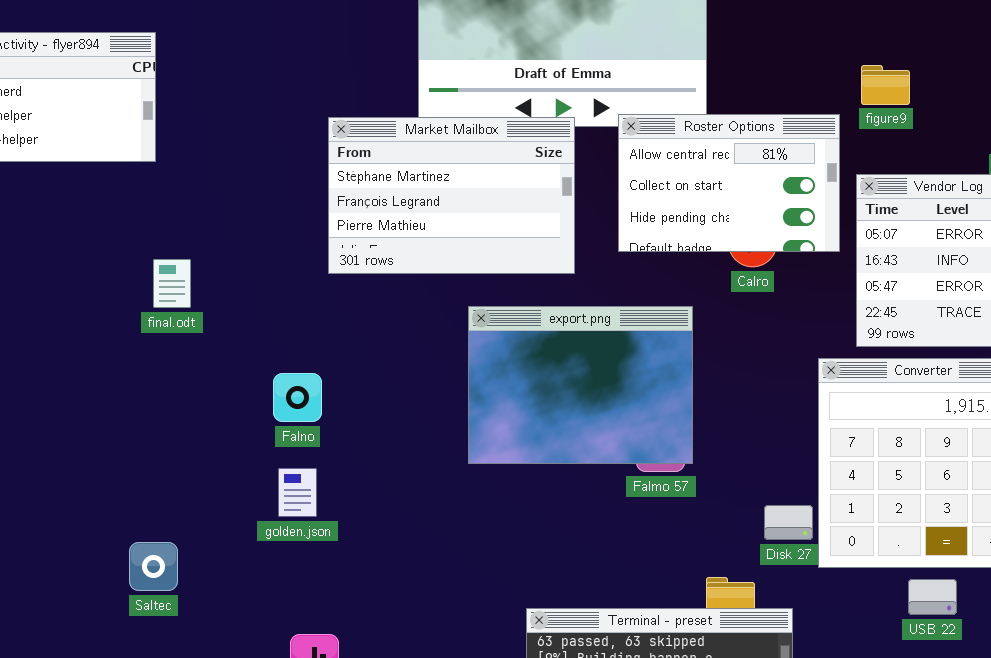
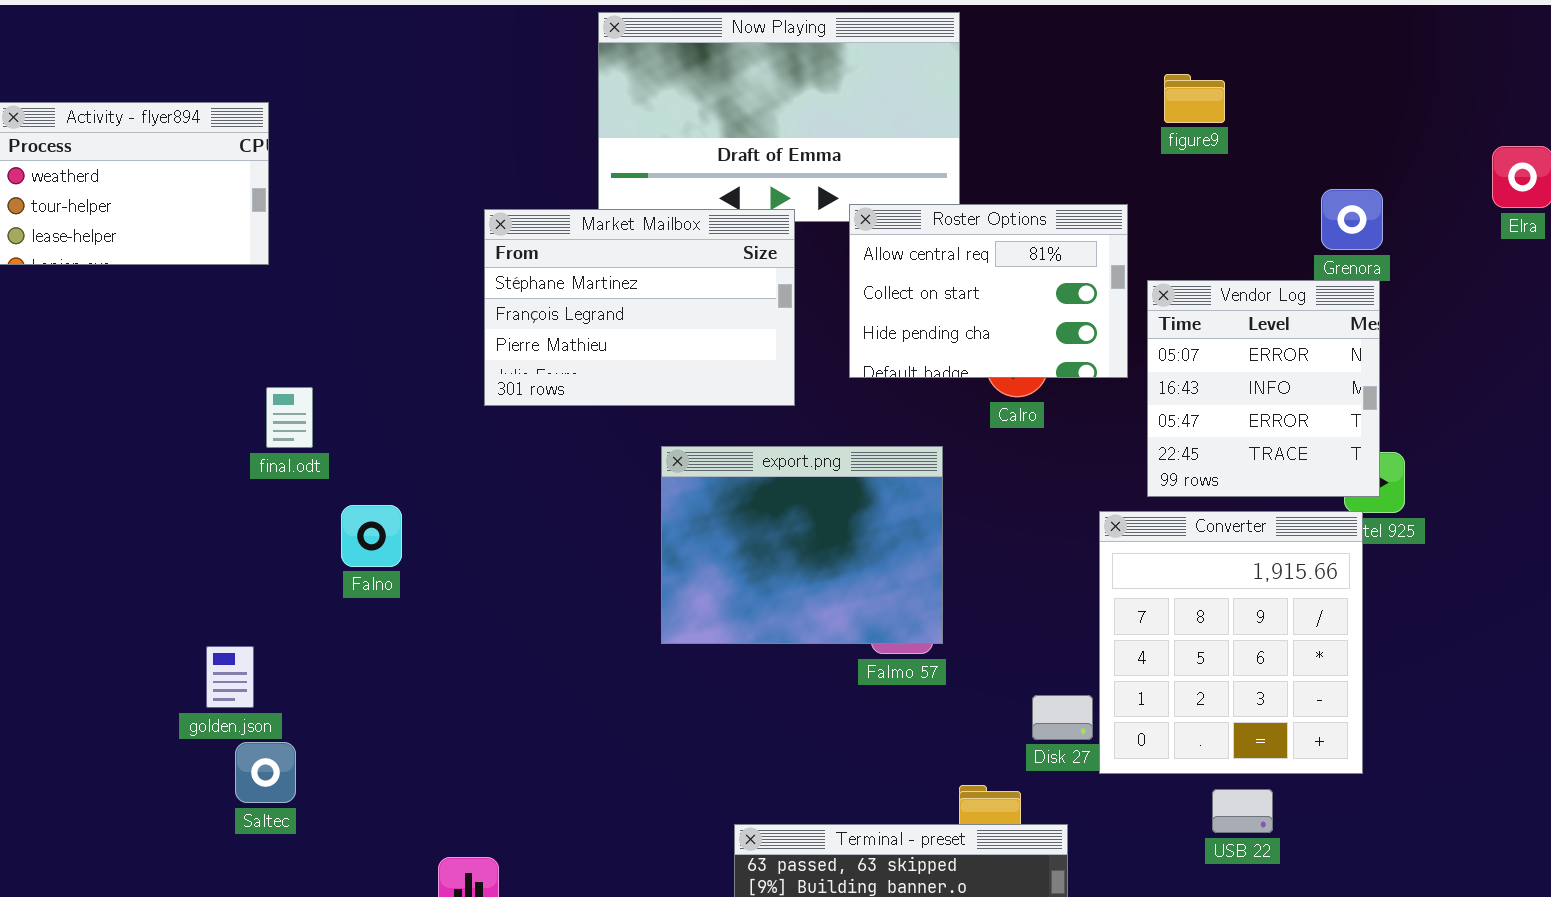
figure9: [861,65,910,105] -> [1164,74,1225,123], moved
Falno: [273,373,322,422] -> [341,505,402,567], moved
golden.json: [278,468,317,517] -> [206,646,254,708], moved

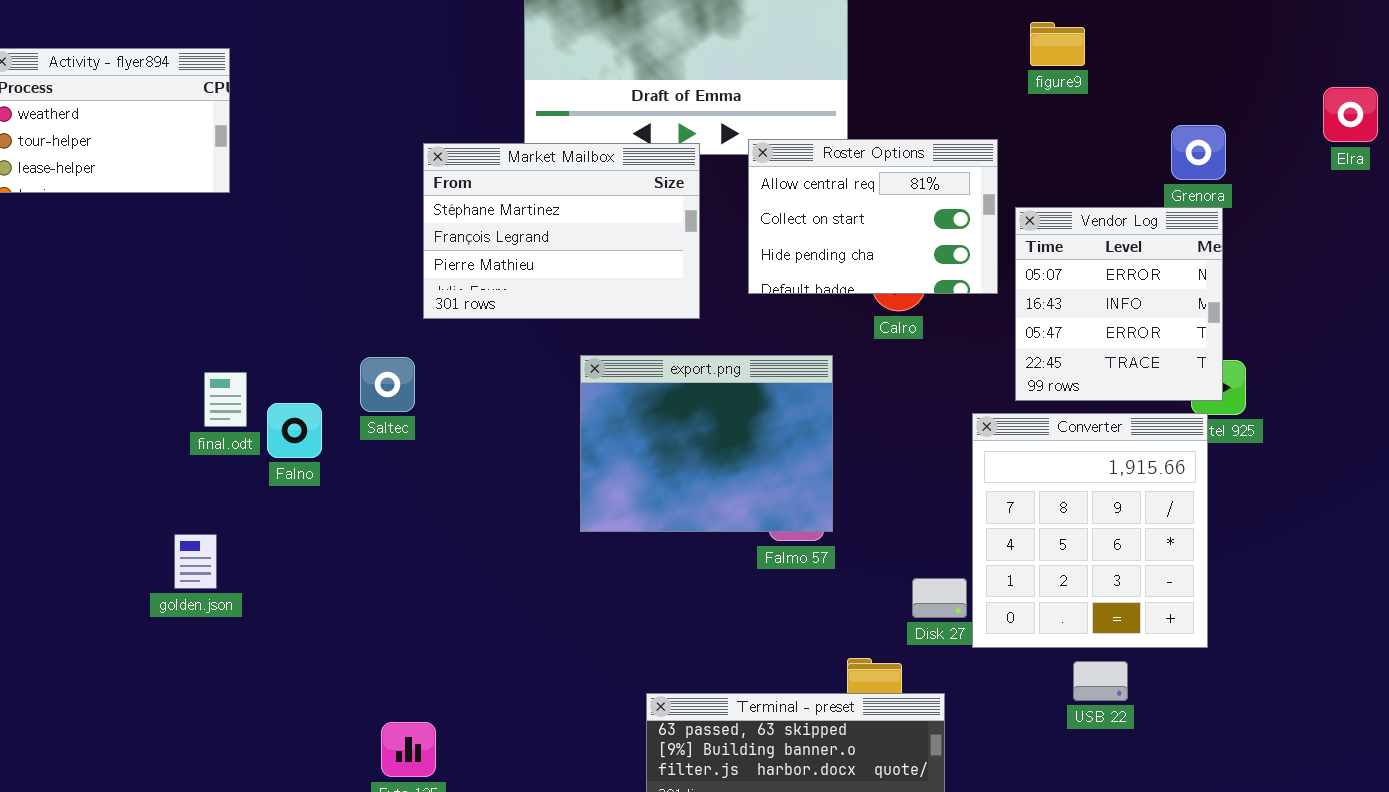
final.odt: [266,387,313,448] -> [204,372,247,427], moved
Falno: [341,505,402,567] -> [267,403,322,458], moved
Saltec: [235,742,296,803] -> [360,357,415,412], moved

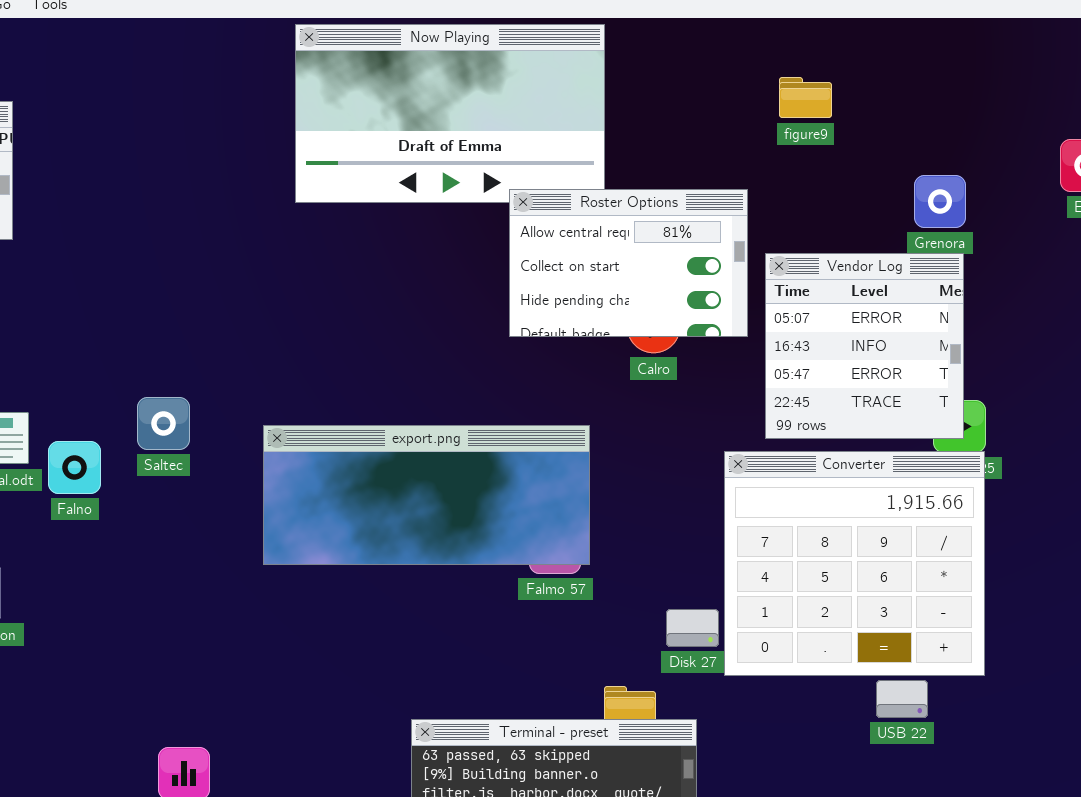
Market Mailbox: [423,143,700,319] -> none, closed
export.png: [580,355,833,532] -> [263,425,590,565], resized
Converter: [972,413,1208,648] -> [724,451,985,676], resized
USB 22: [1073,661,1128,701] -> [876,680,928,718], moved

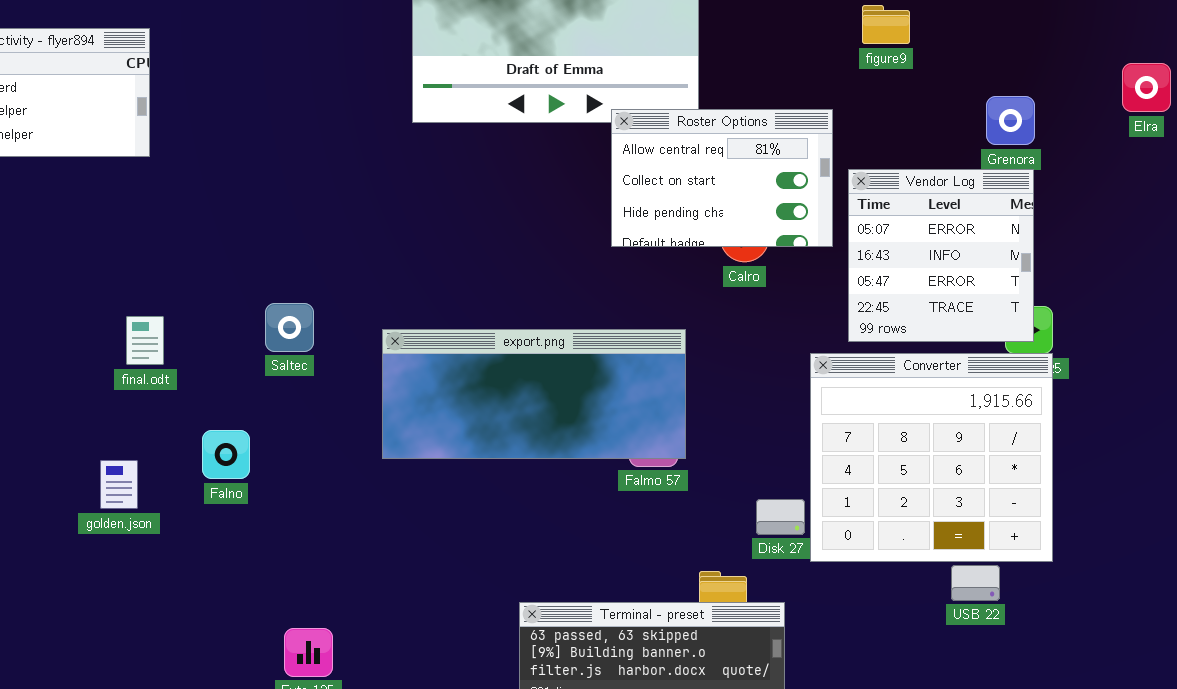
Falno: [48,441,101,494] -> [202,430,250,479], moved

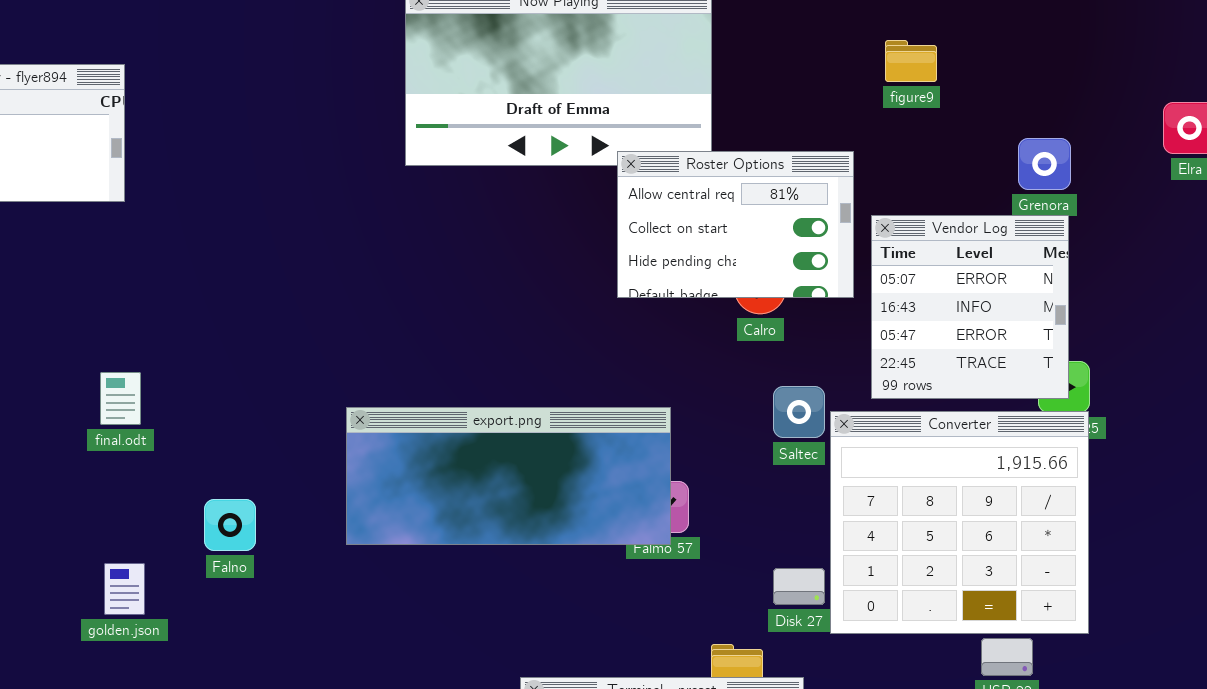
Saltec: [265,303,314,352] -> [773,386,825,438], moved
export.png: [382,329,686,459] -> [346,407,671,545], moved
Falno: [202,430,250,479] -> [204,499,256,551], moved
golden.json: [100,460,138,509] -> [104,563,145,615], moved

